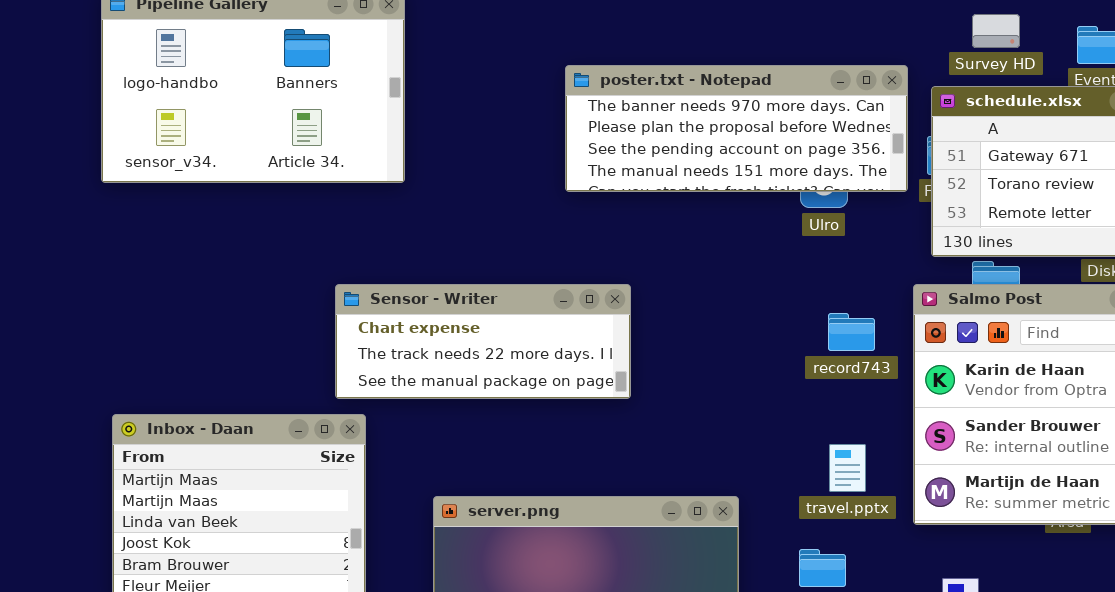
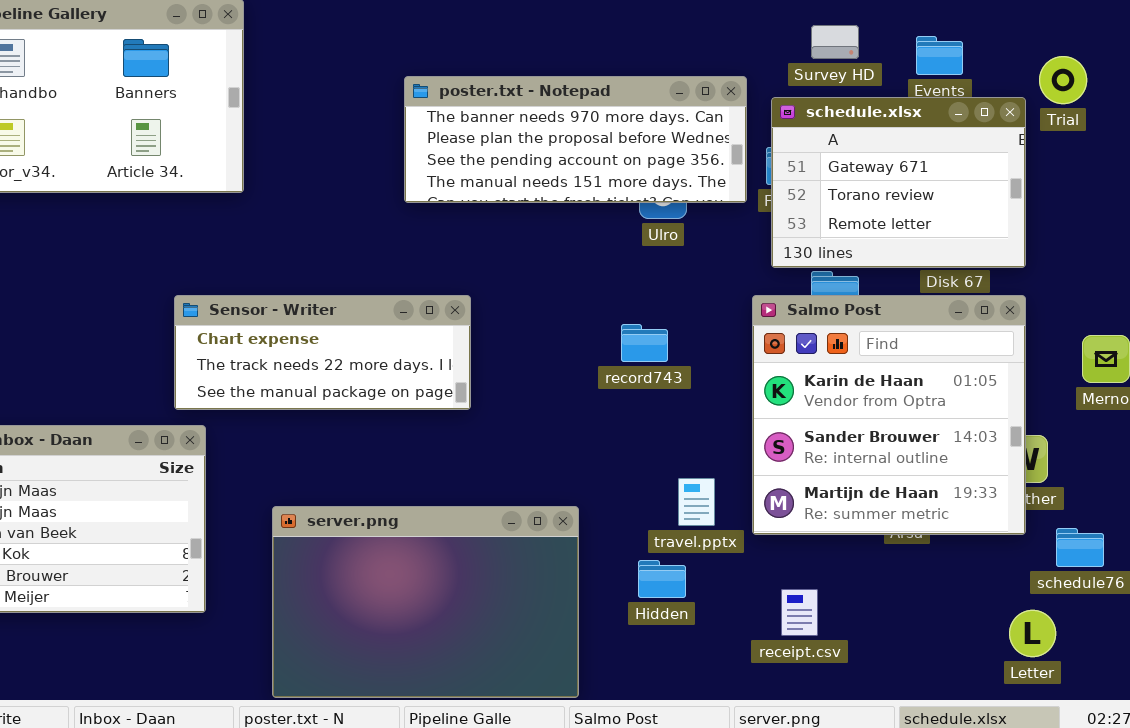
record743: [828,313,875,351] -> [621,324,668,362], moved
travel.pptx: [829,444,866,492] -> [678,478,715,526], moved

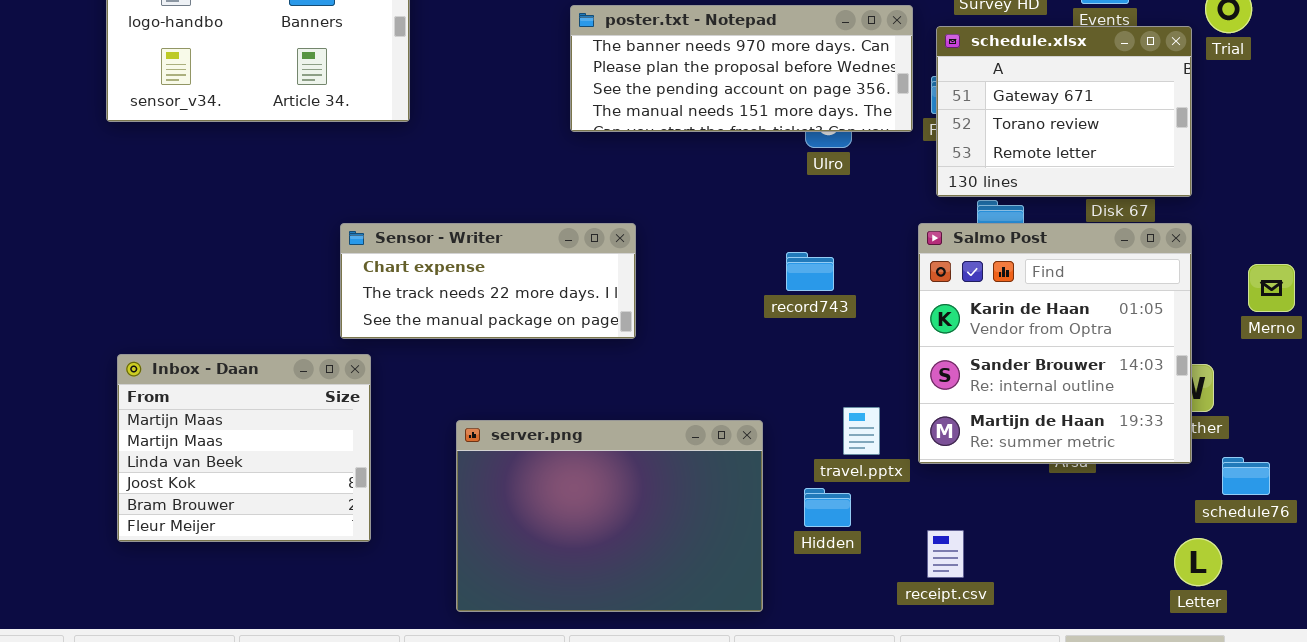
server.png: [272,506,579,698] -> [456,420,763,612], moved
receipt.csv: [781,589,818,636] -> [927,530,964,578], moved

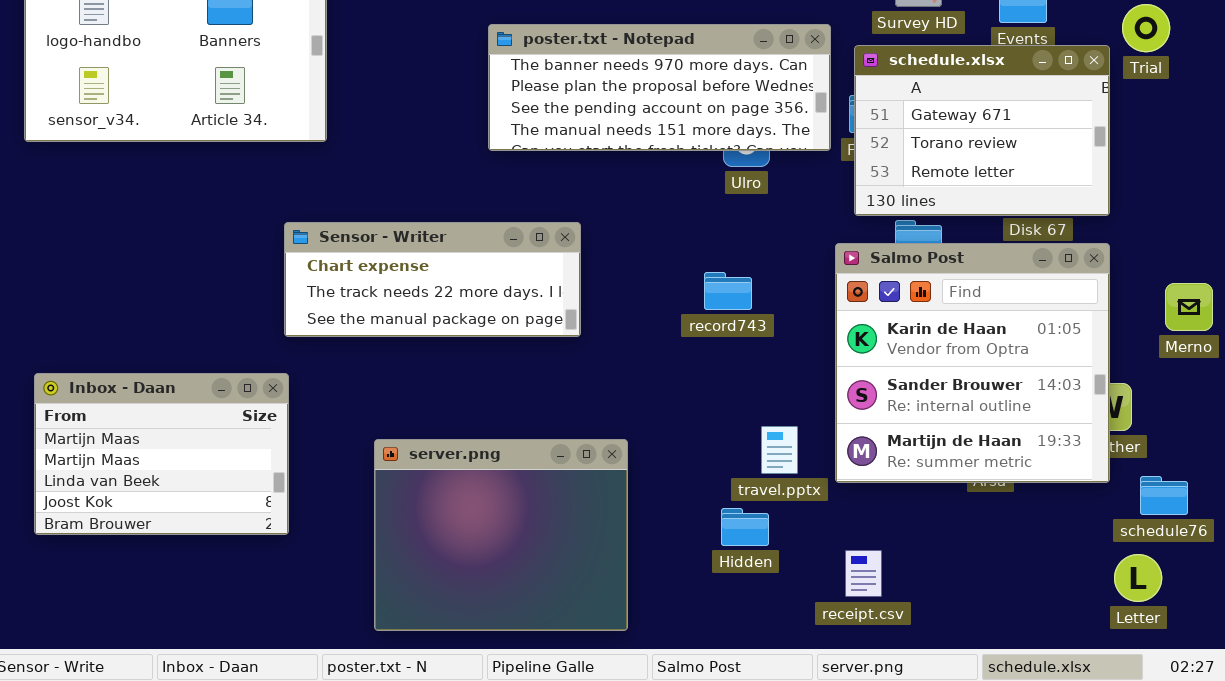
Sensor - Writer: [340,223,636,339] -> [284,222,581,337], moved
Inbox - Daan: [117,354,371,542] -> [34,373,289,535], resized
server.png: [456,420,763,612] -> [374,439,628,631], resized
Letter: [1174,538,1222,586] -> [1114,554,1162,602], moved

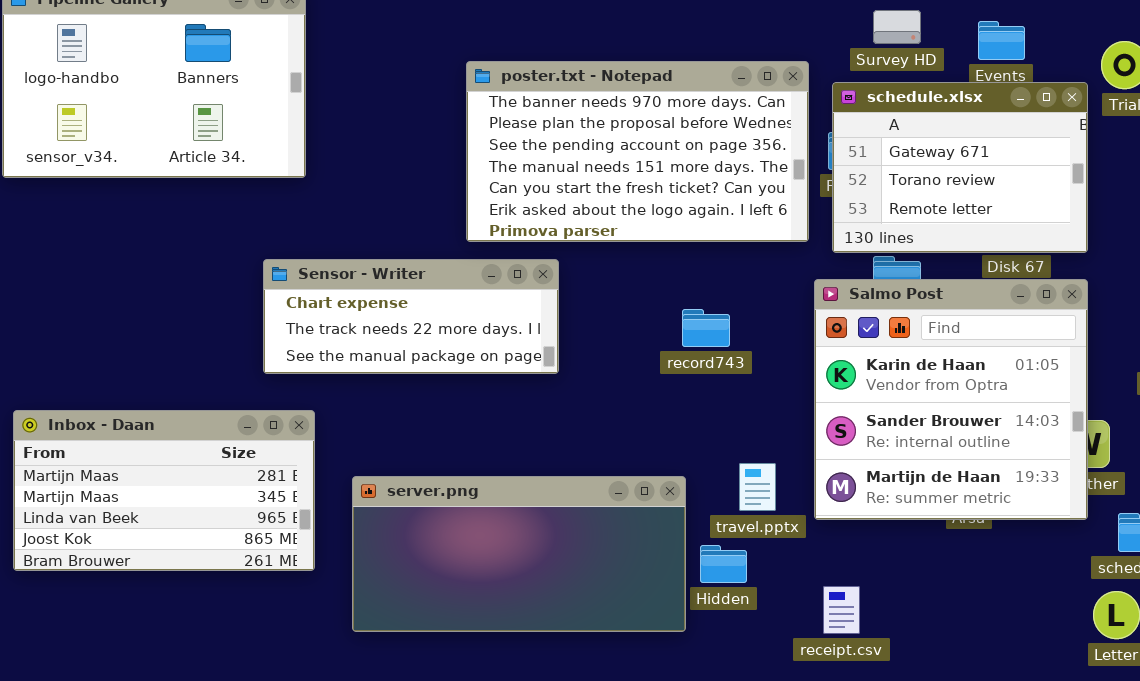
poster.txt - Notepad: [488,24,831,151] -> [466,61,809,242], resized
Inbox - Daan: [34,373,289,535] -> [13,410,315,571], resized
server.png: [374,439,628,631] -> [352,476,686,632], resized

